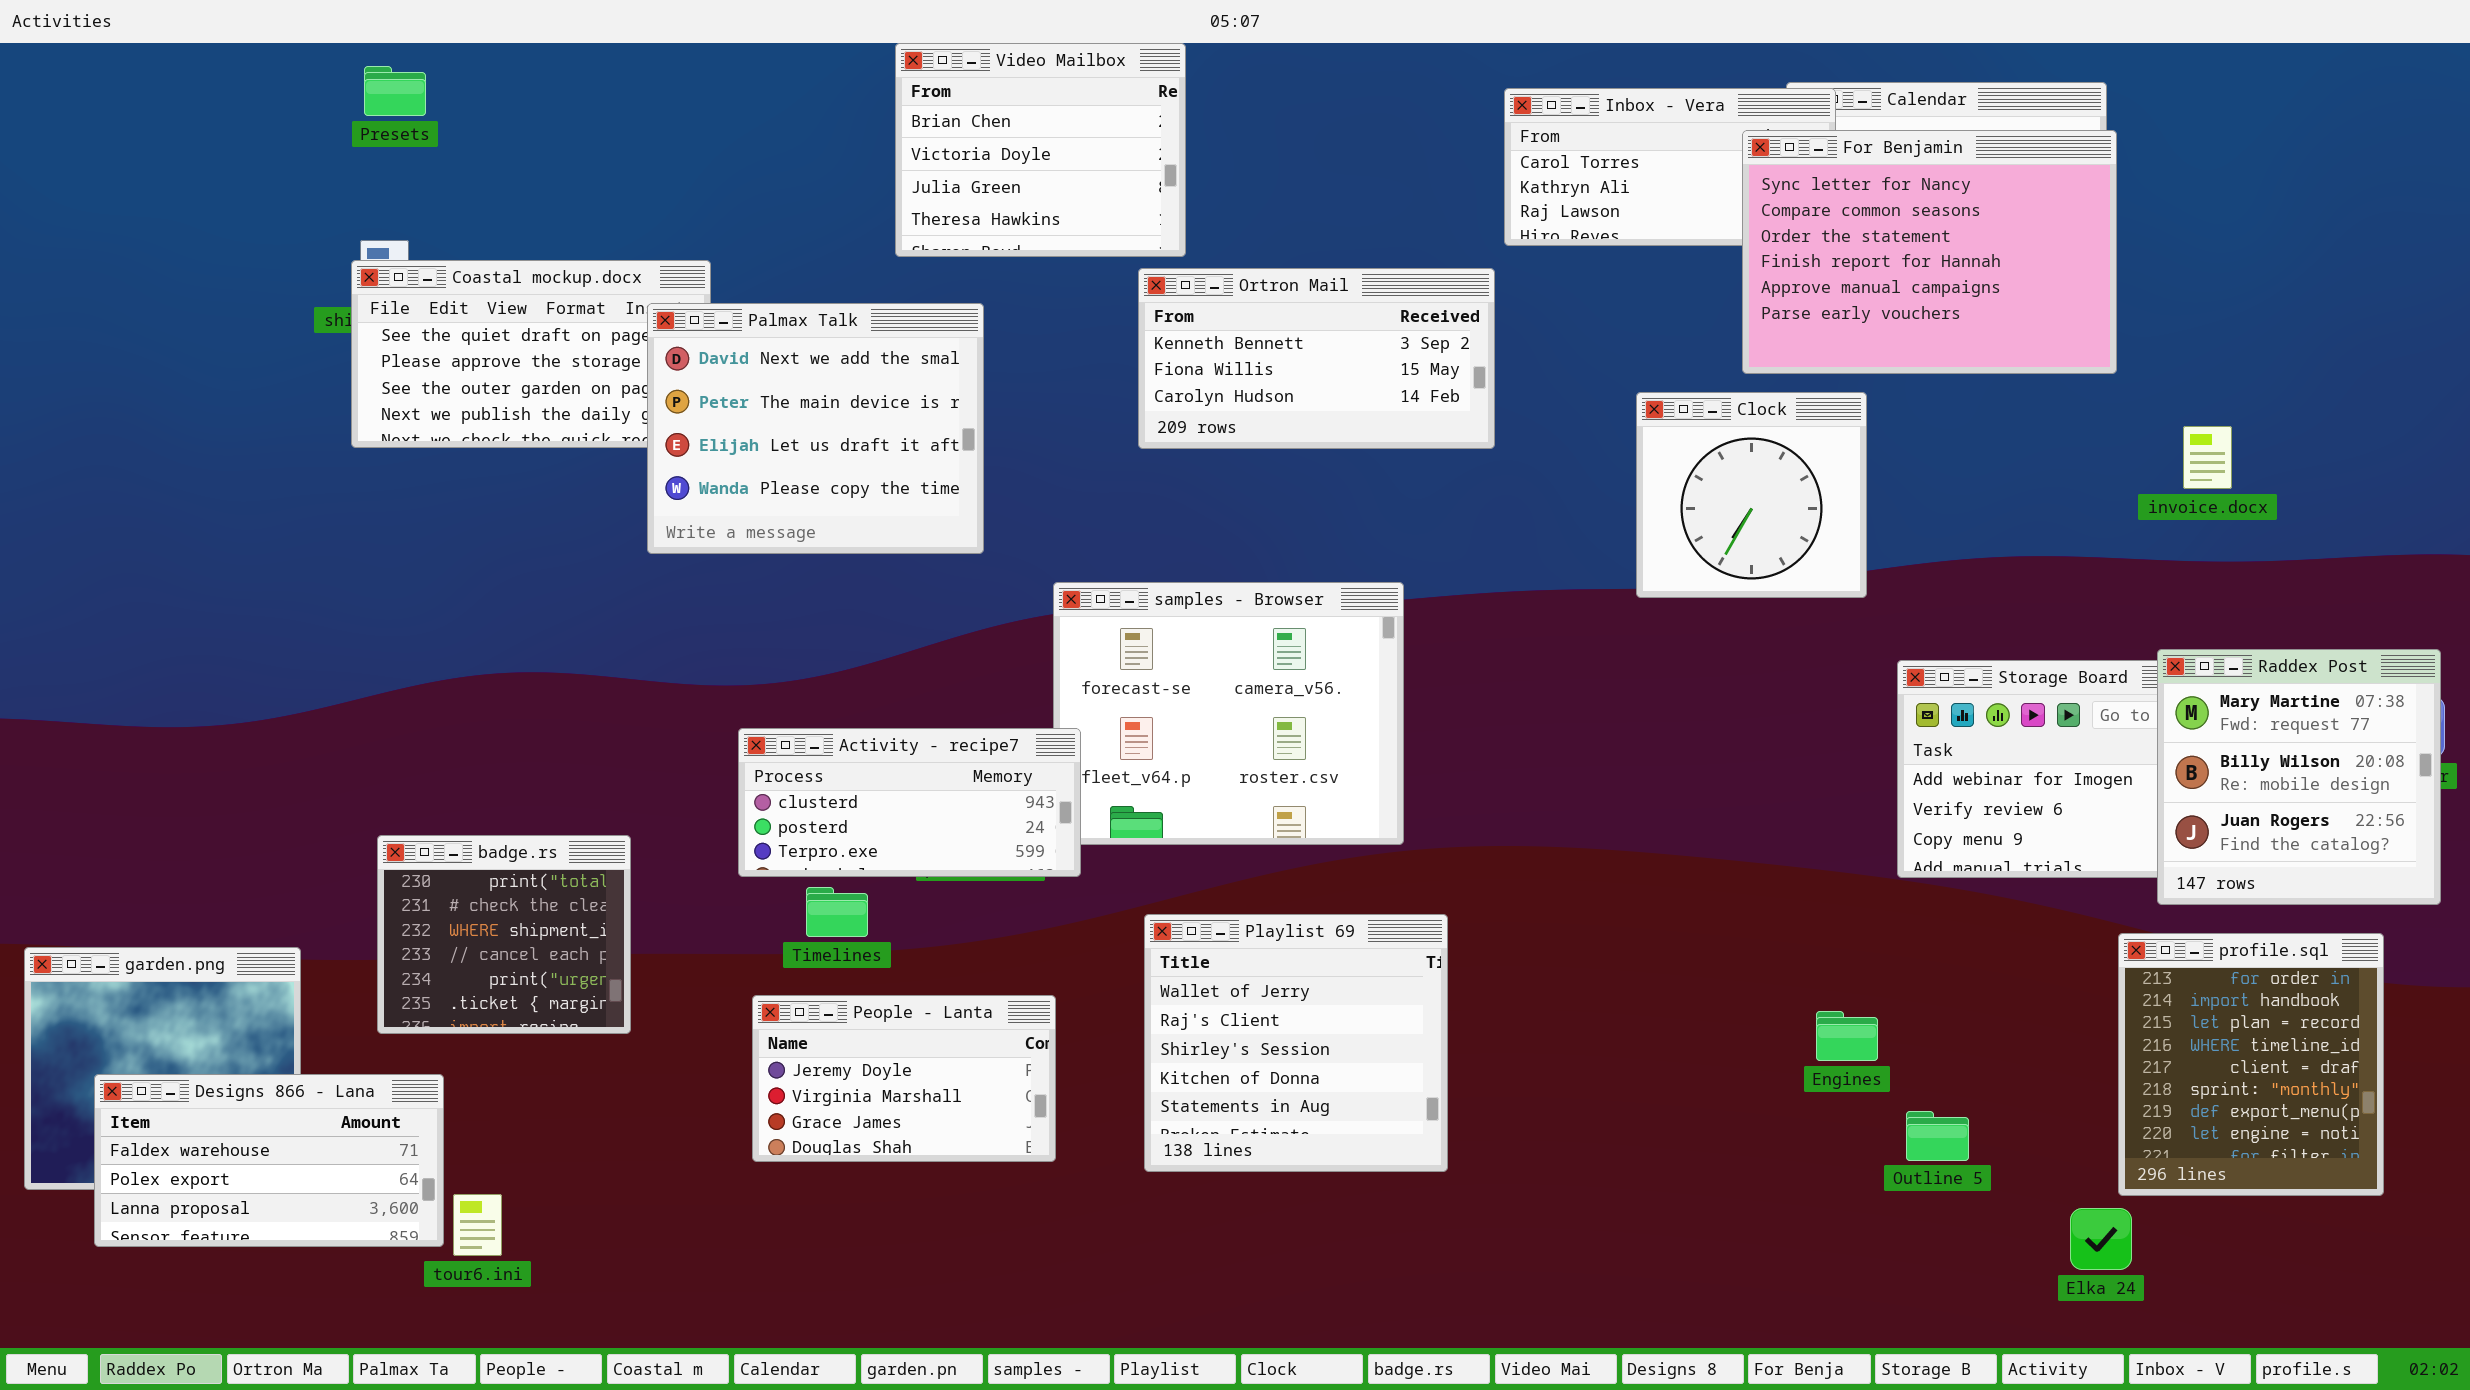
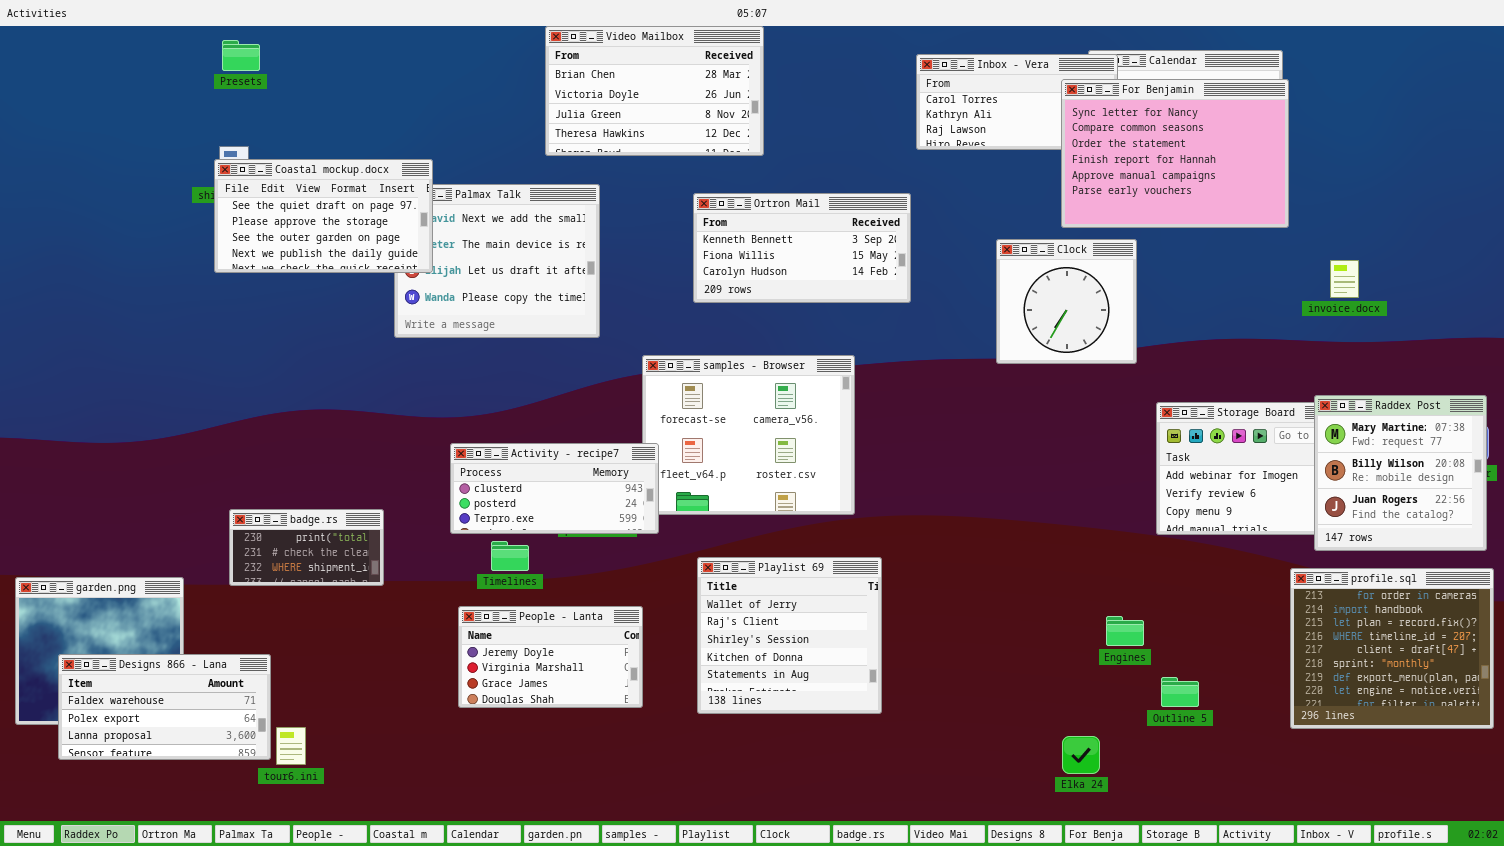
Video Mailbox: [895,43,1186,257] -> [545,26,764,156], resized
Coastal mockup.docx: [351,260,711,448] -> [214,159,433,273], raised
Ortron Mail: [1138,268,1495,449] -> [693,193,911,303], moved
badge.rs: [377,835,631,1034] -> [229,509,384,586], resized
profile.sql: [2118,933,2384,1196] -> [1290,568,1494,729], resized
Elka 24: [2070,1208,2132,1270] -> [1062,736,1100,774], moved

